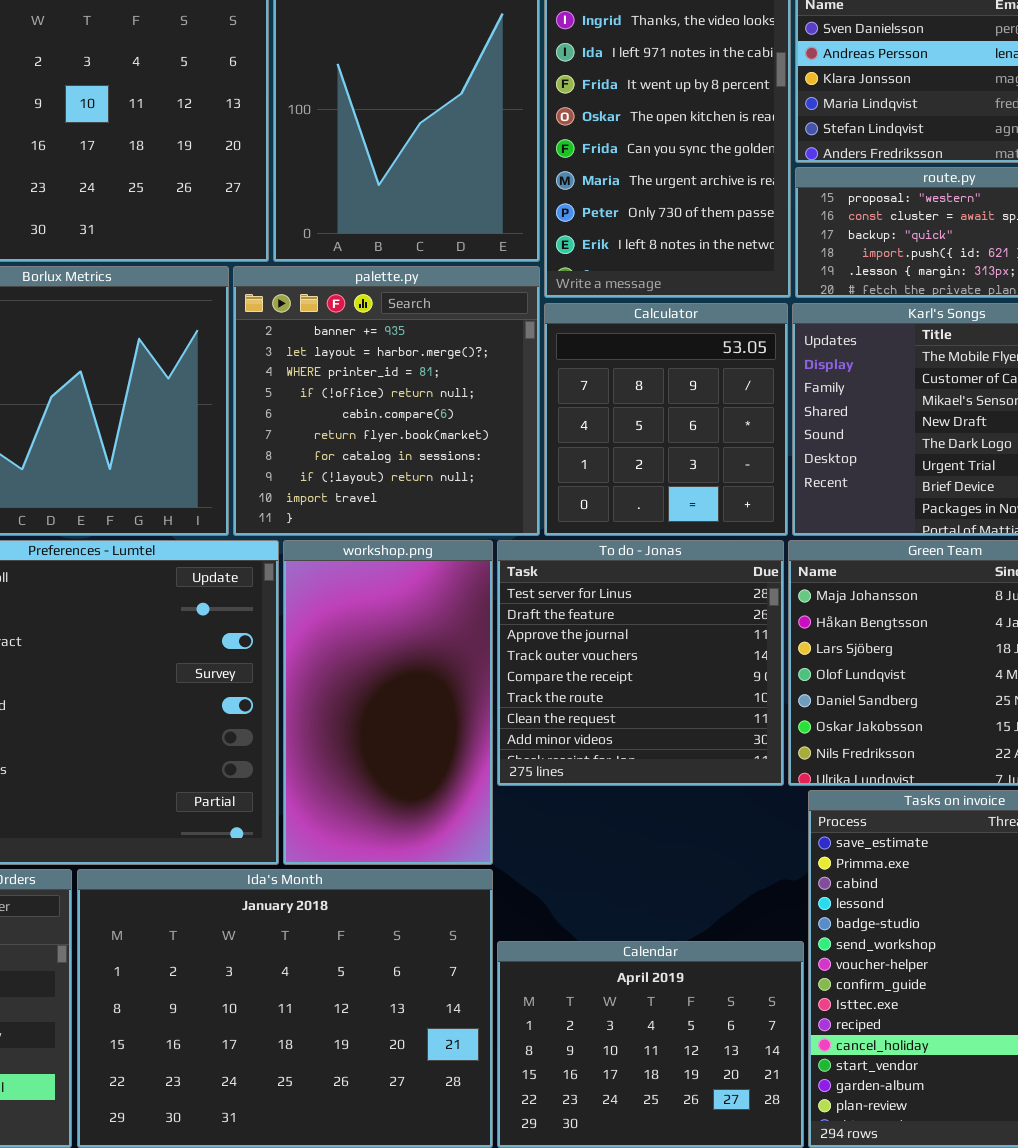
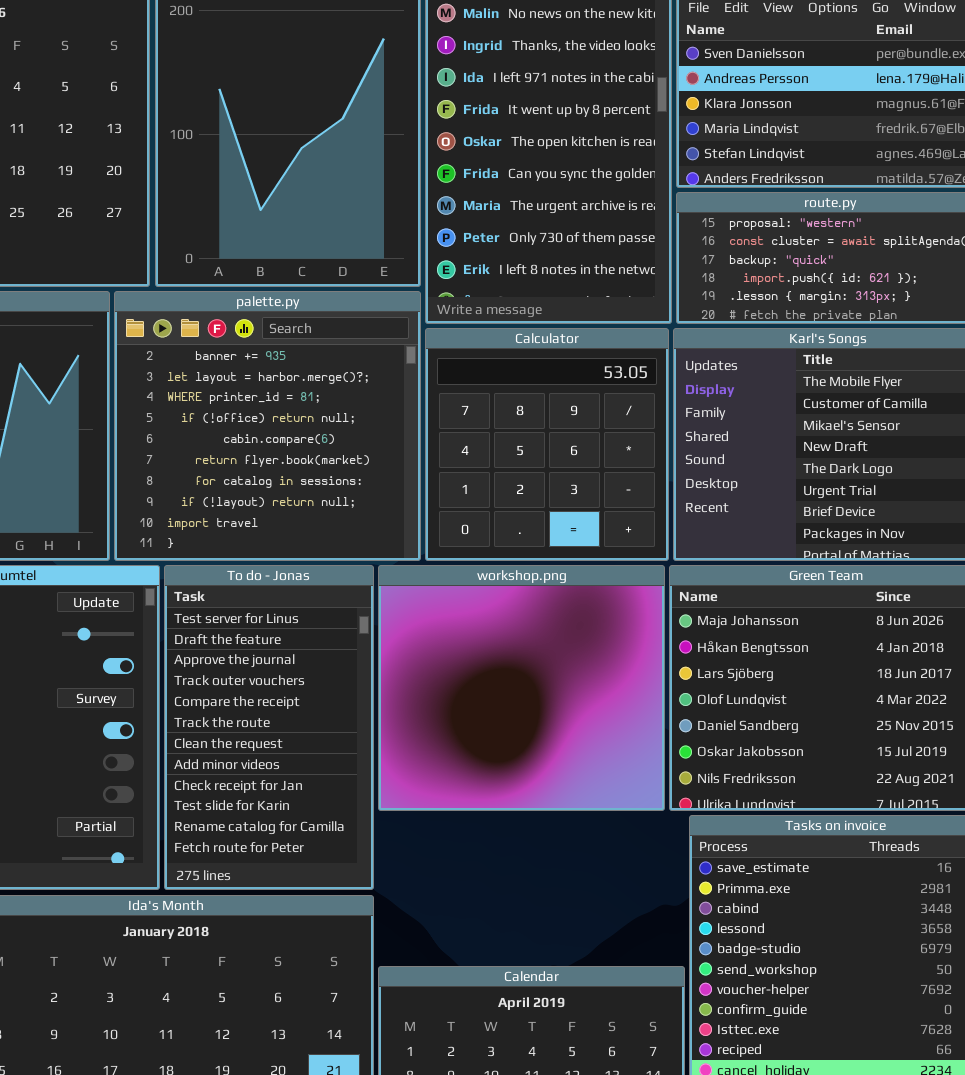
workshop.png: [283,540,493,865] -> [378,565,665,811], moved, resized
To do - Jonas: [497,540,784,786] -> [164,565,374,890], moved, resized

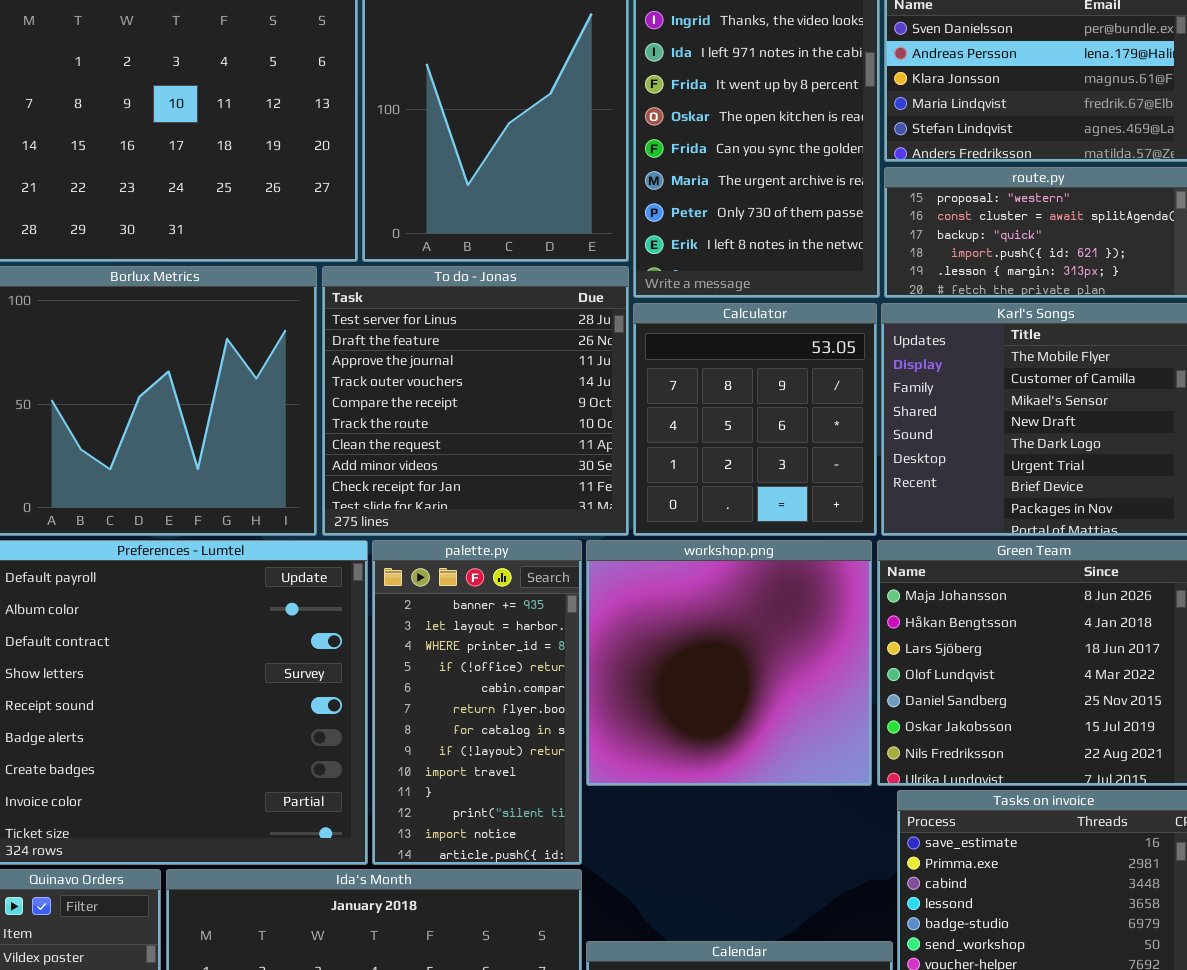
palette.py: [114,291,421,561] -> [372,540,582,865], moved, resized
To do - Jonas: [164,565,374,890] -> [322,266,629,536], moved, resized

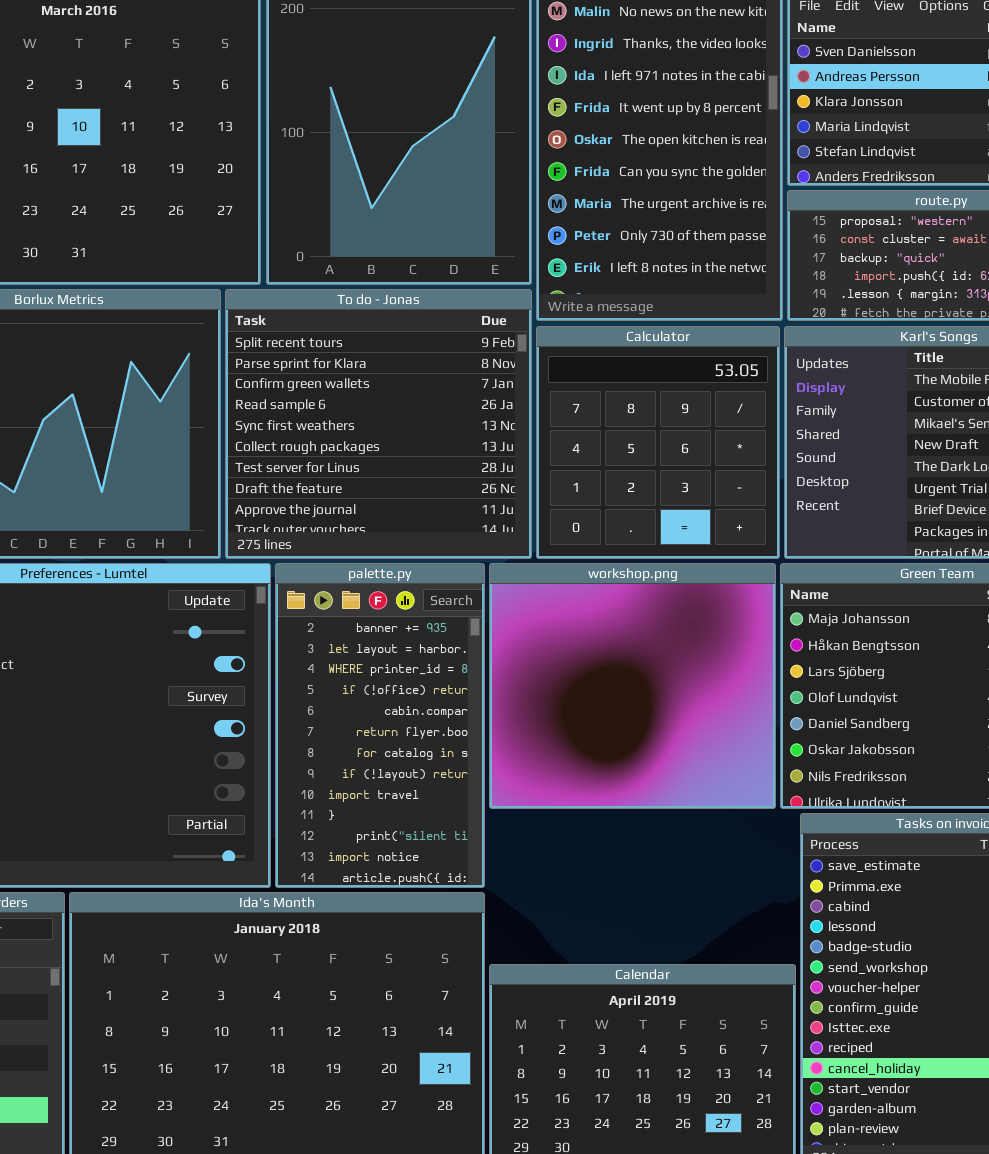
To do - Jonas: [322,266,629,536] -> [225,289,532,559], scrolled up 6 rows

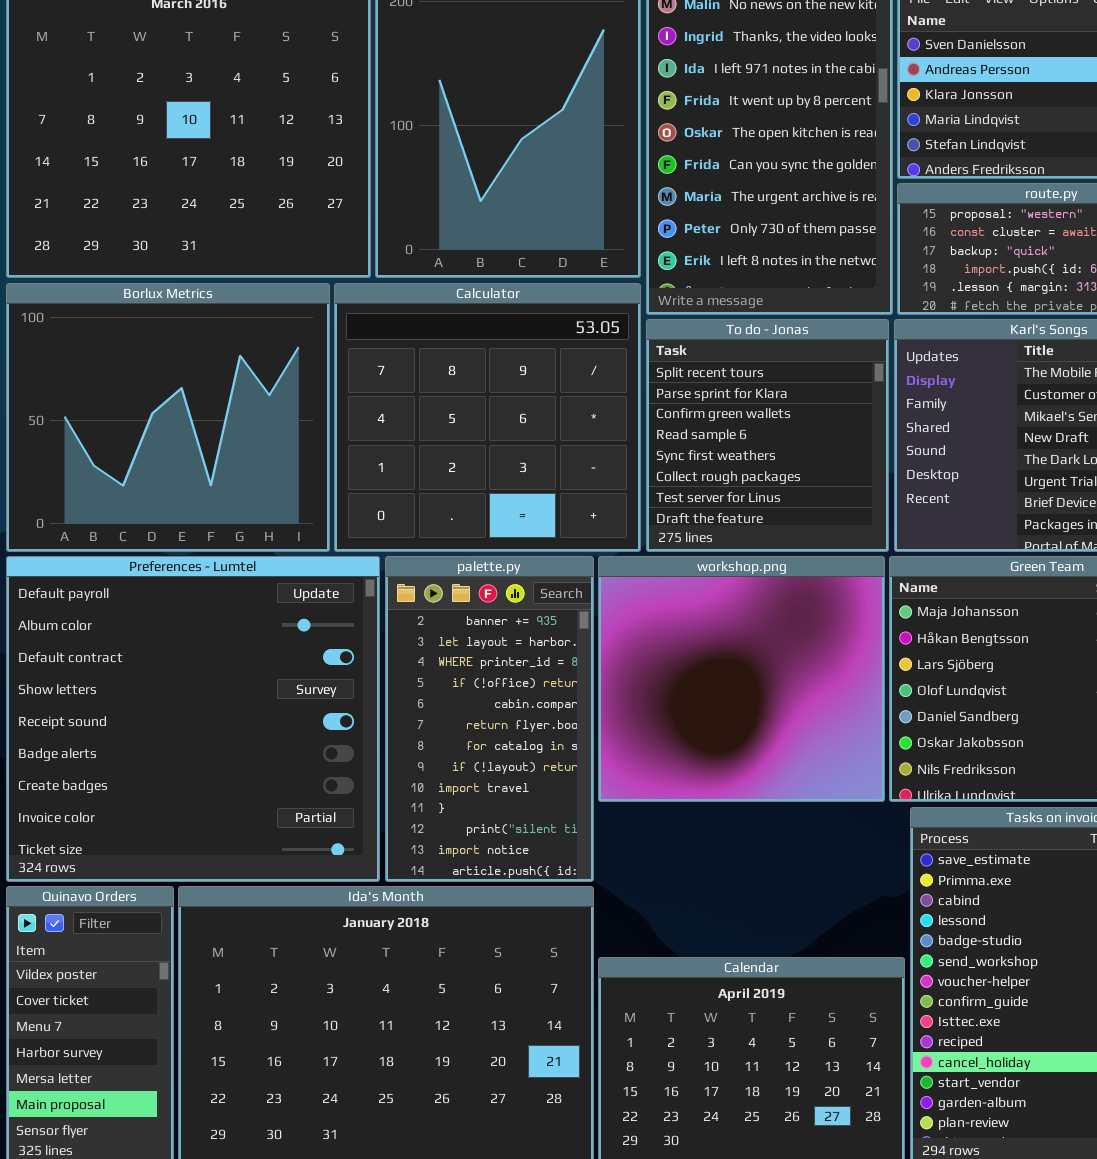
To do - Jonas: [225,289,532,559] -> [646,319,889,552], moved, resized
Calculator: [536,326,780,559] -> [334,283,641,552], moved, resized

